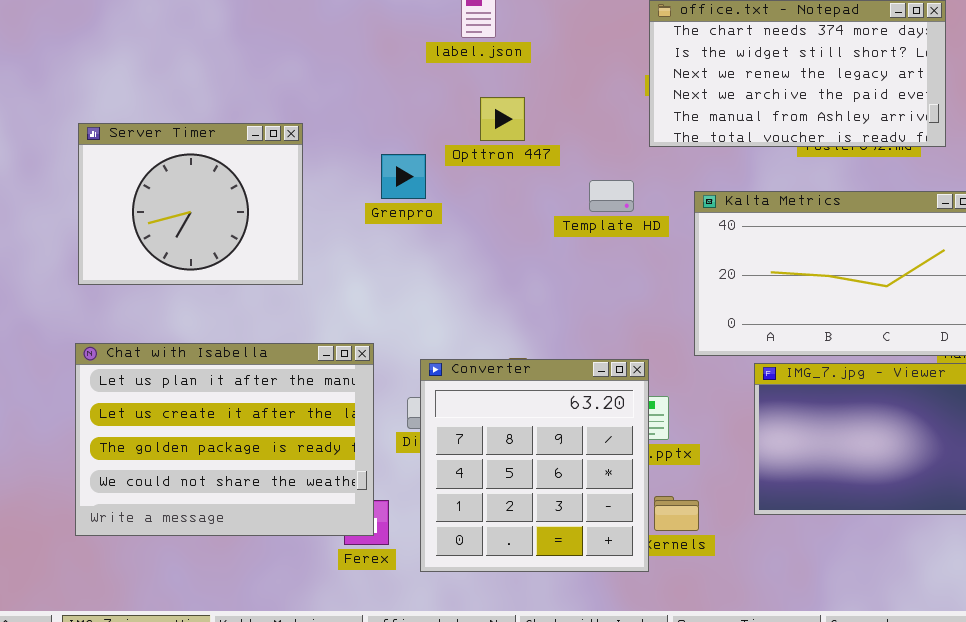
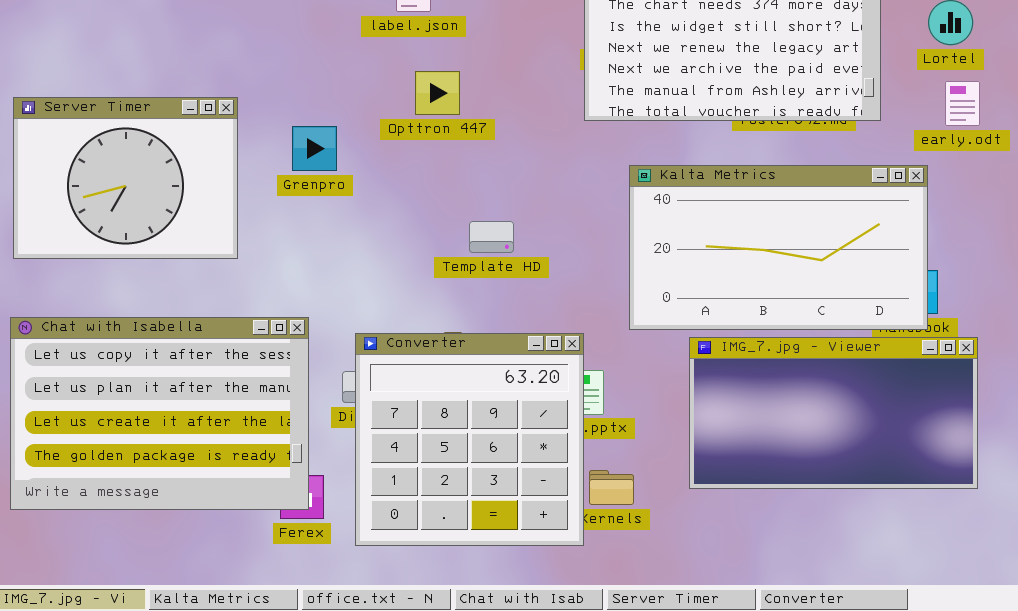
Grenpro: [381,154,426,199] -> [292,126,337,171], moved
Template HD: [589,180,634,212] -> [469,221,514,253], moved
Chat with Isabella: [75,343,374,536] -> [10,317,309,510], scrolled up 1 row

